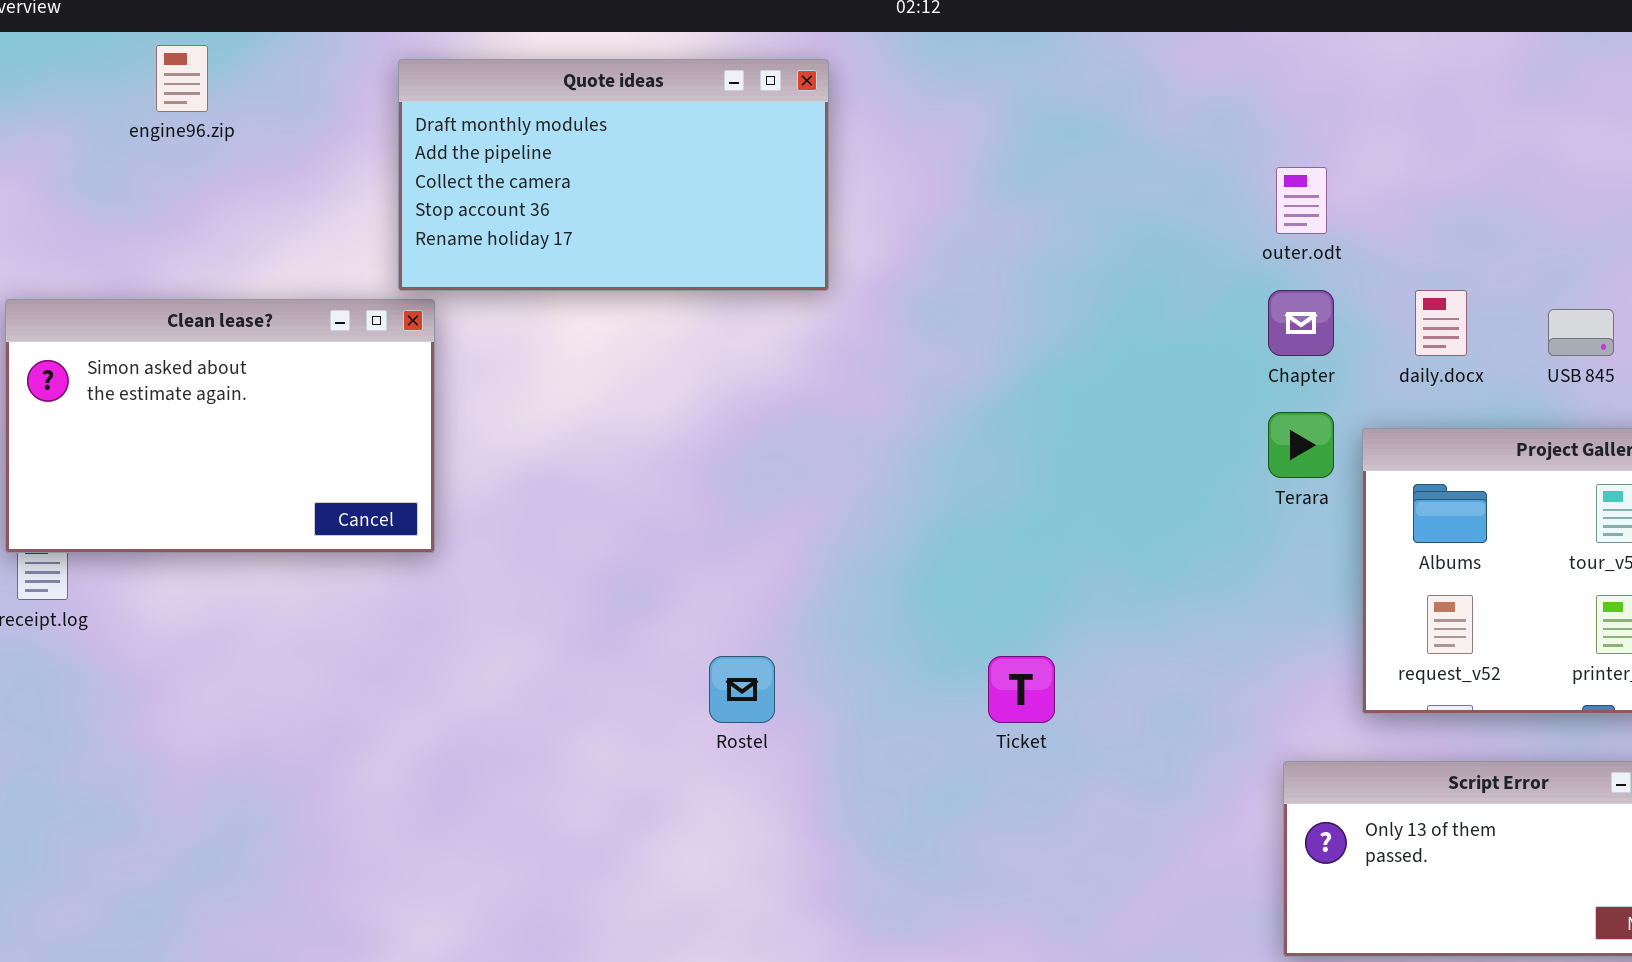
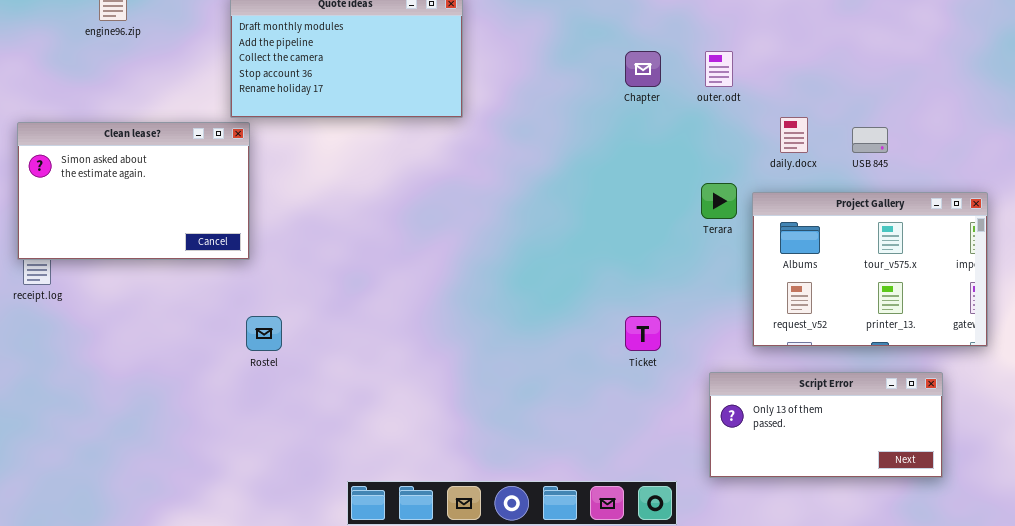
Chapter: [1268,290,1334,356] -> [625,51,661,87], moved
Rostel: [709,656,775,723] -> [246,316,282,351], moved
Ticket: [988,656,1055,723] -> [625,316,661,351], moved

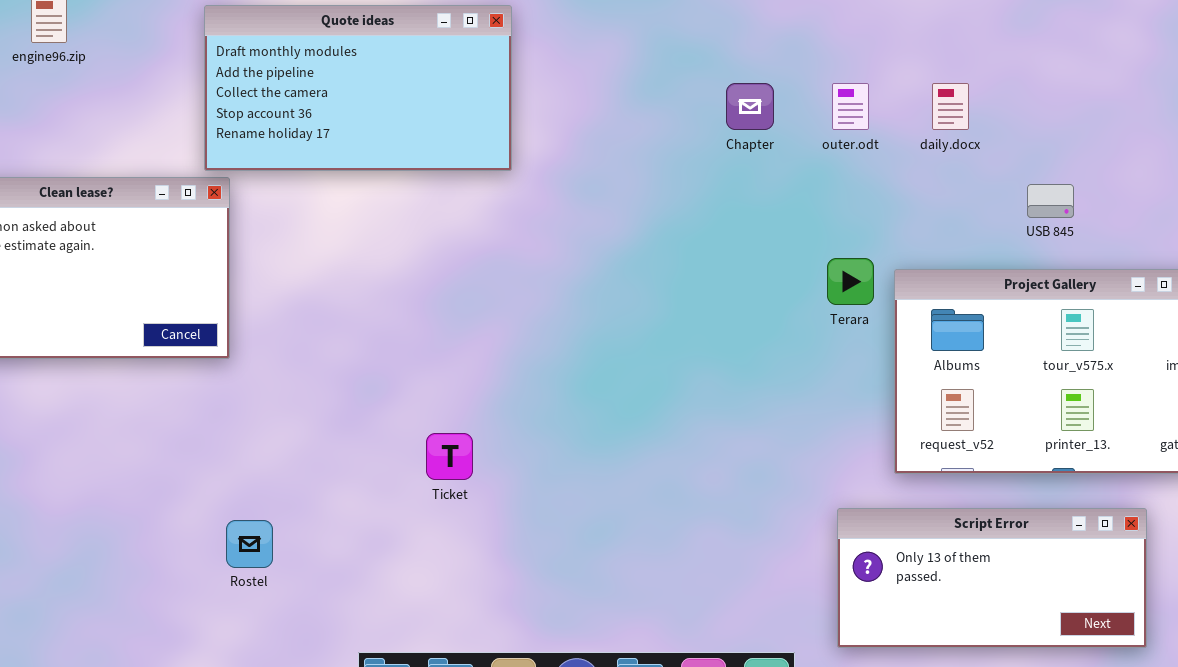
daily.docx: [780,117,808,153] -> [932,83,969,130], moved
Rostel: [246,316,282,351] -> [226,520,273,568], moved
Ticket: [625,316,661,351] -> [426,433,473,480], moved

